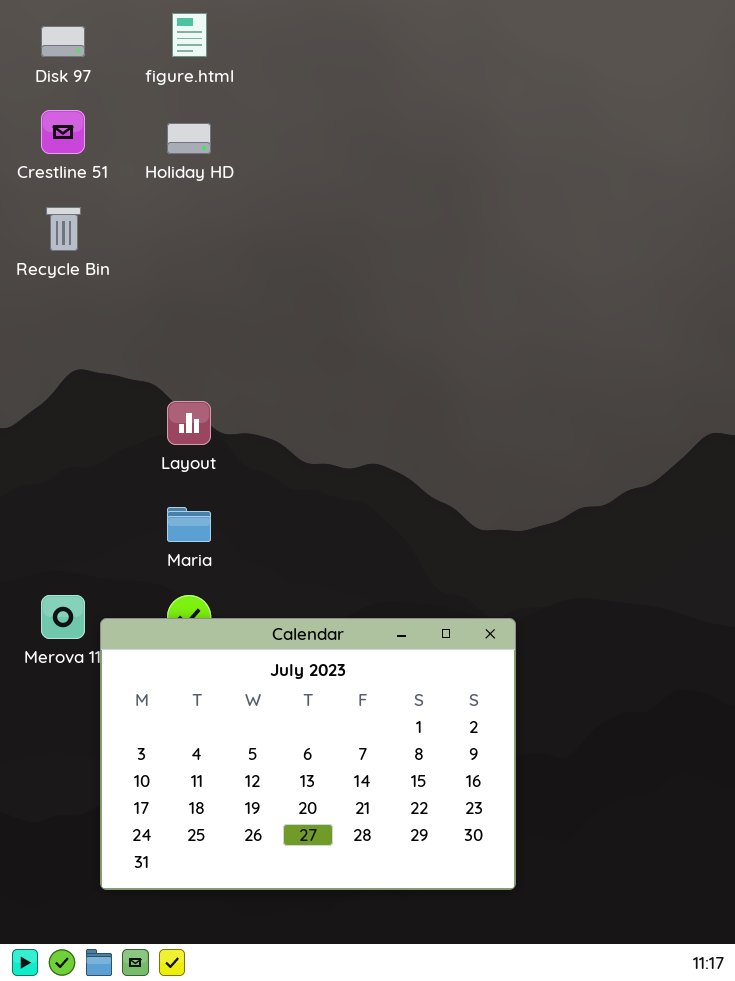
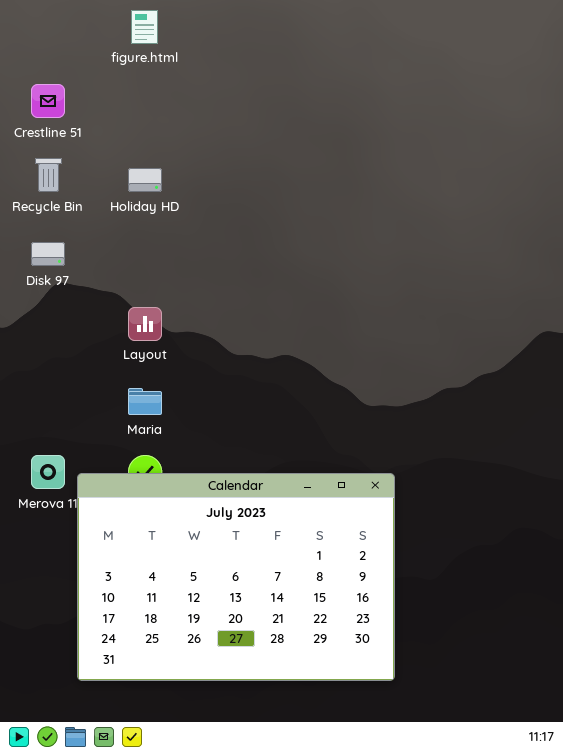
Disk 97: [41,26,85,57] -> [31,242,65,266], moved
Holiday HD: [167,123,211,154] -> [128,168,162,192], moved

